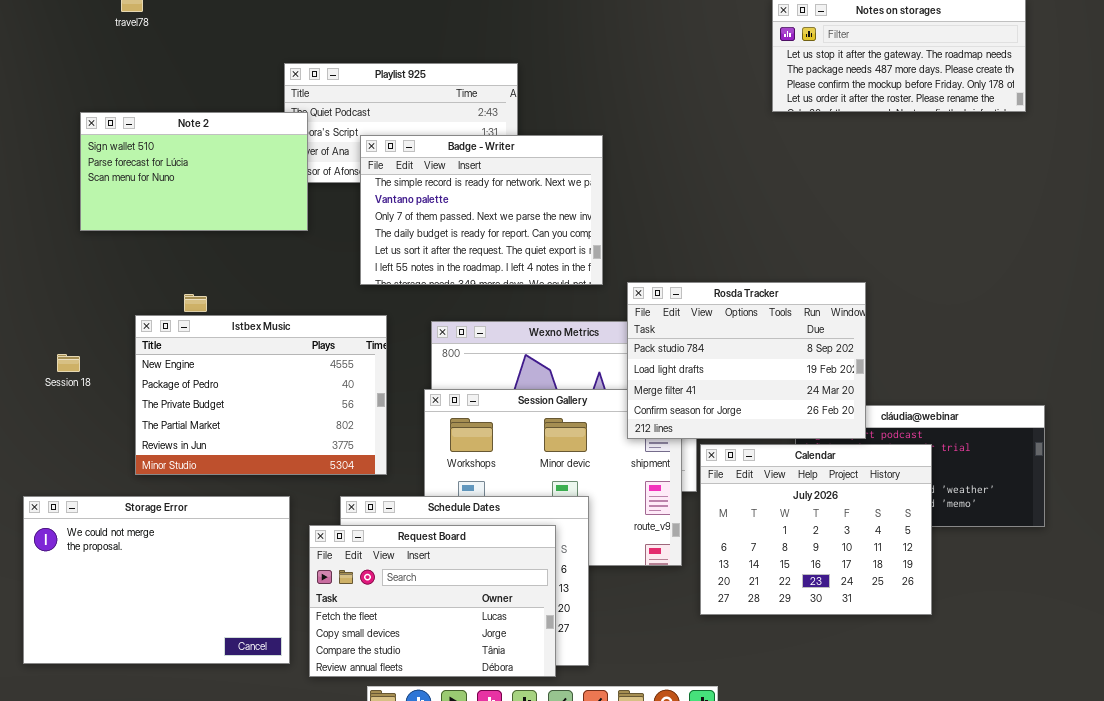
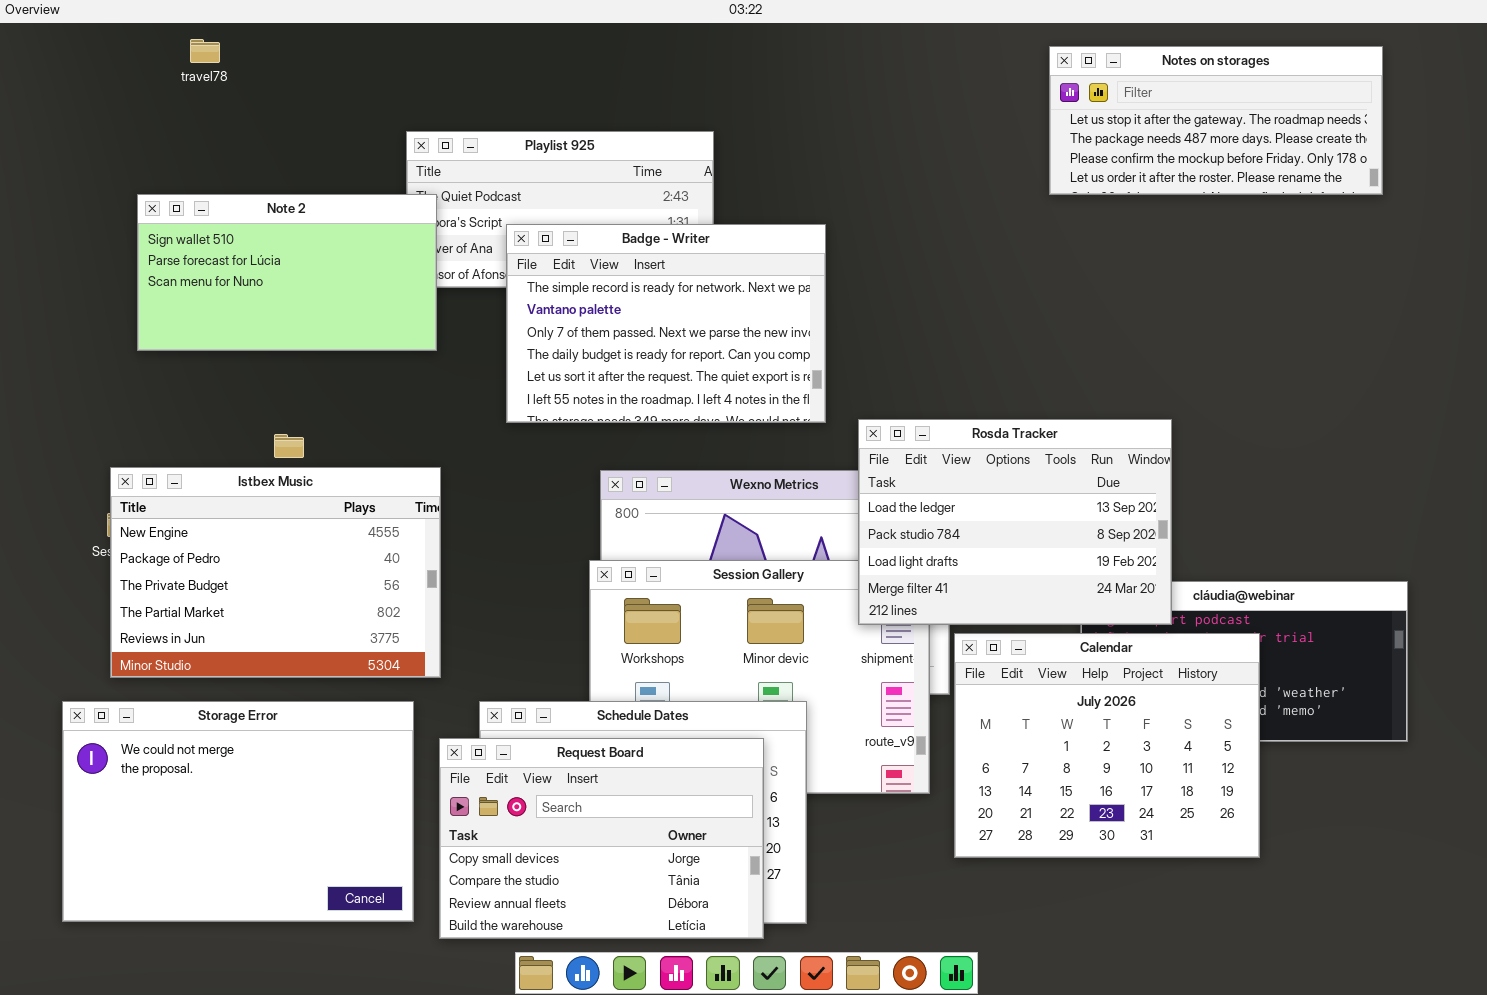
Rosda Tracker: [627,282,866,439] -> [858,419,1172,625], scrolled up 1 row
Istbex Music: [135,315,387,475] -> [110,467,441,678], moved
Request Board: [309,525,556,677] -> [439,738,764,939], scrolled down 1 row

